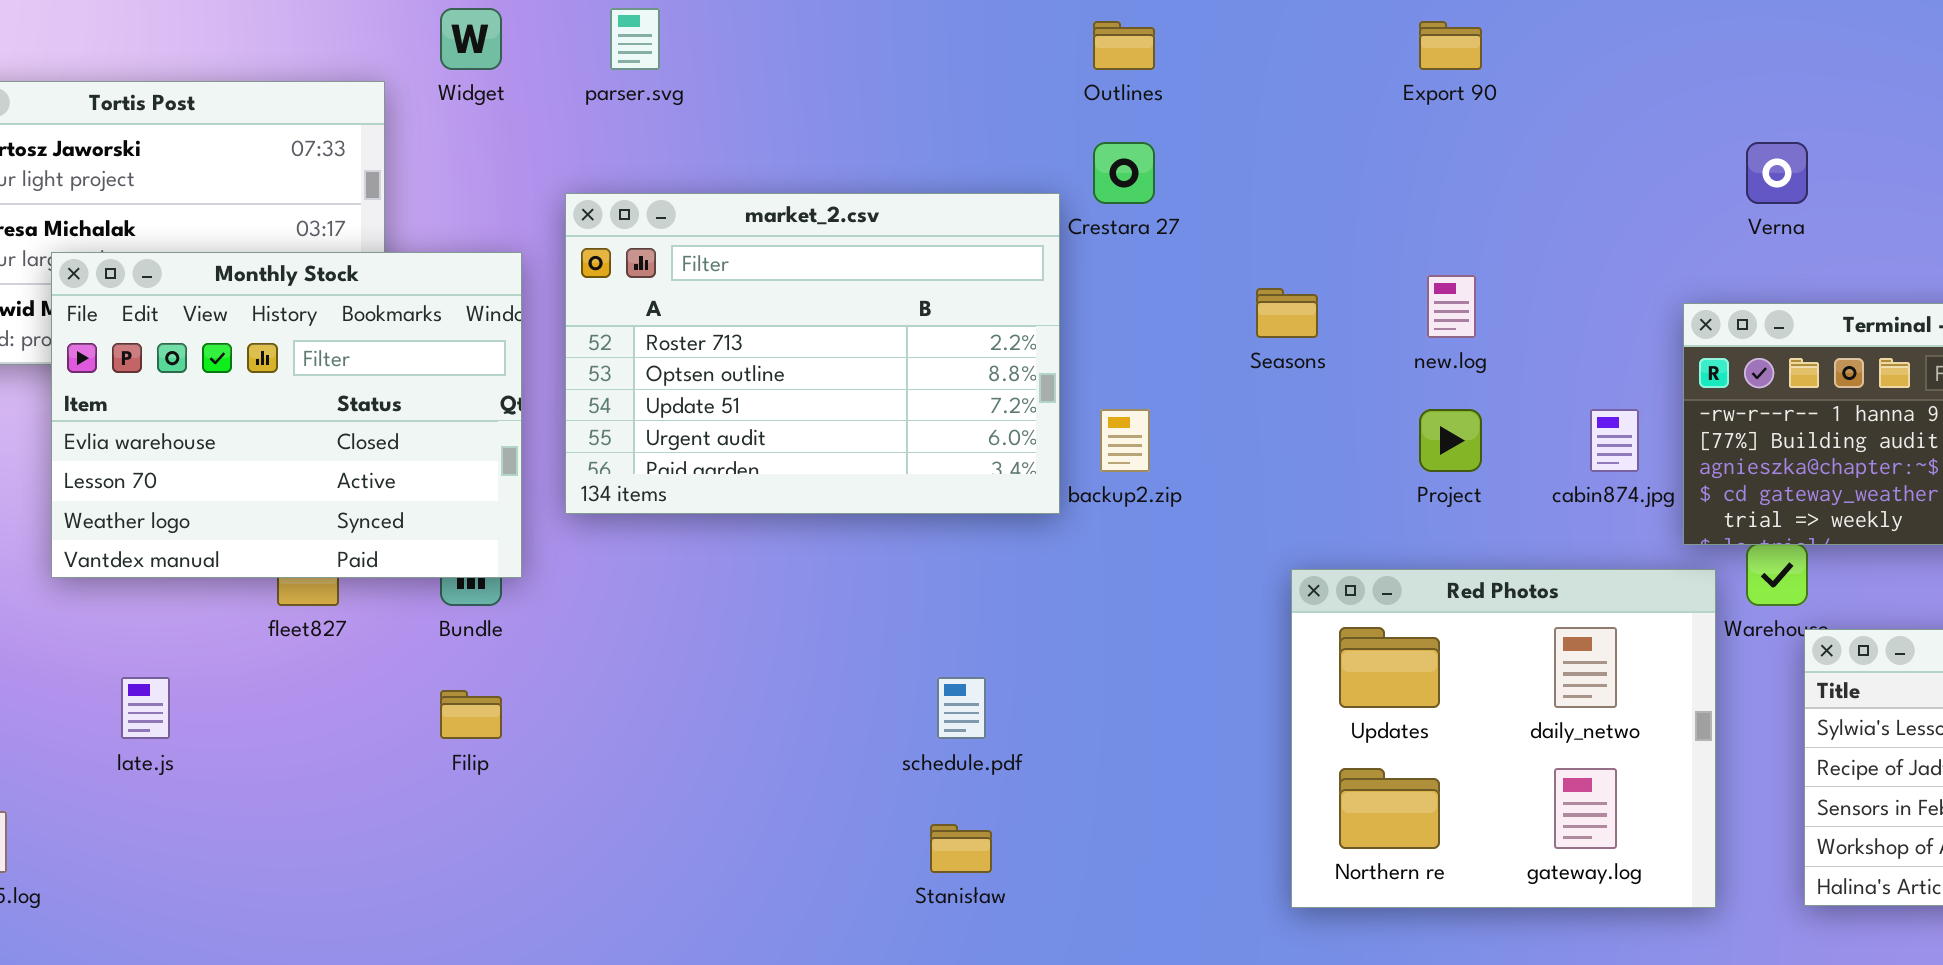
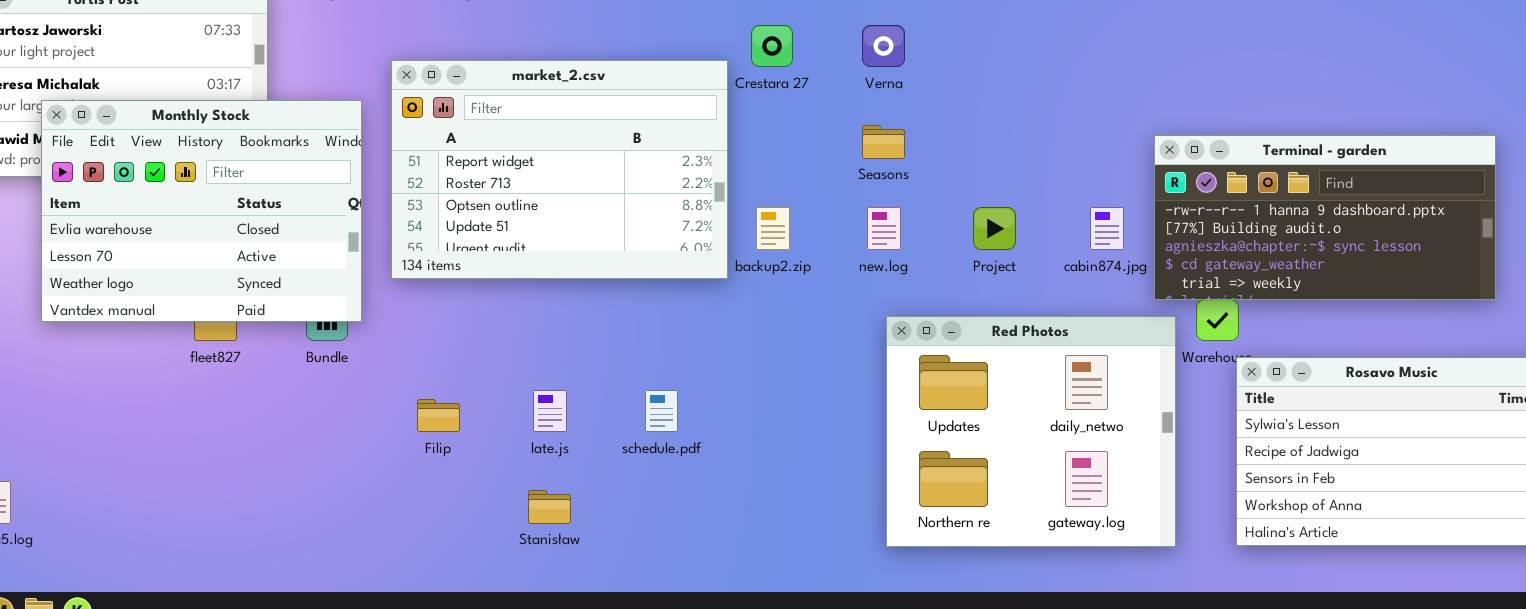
Verna: [1746,142,1808,204] -> [862,25,905,67], moved
market_2.csv: [565,193,1060,514] -> [391,60,728,279], scrolled up 1 row
new.log: [1427,275,1476,338] -> [867,207,901,250], moved
late.js: [121,677,170,739] -> [533,390,567,432], moved
Filip: [440,690,502,739] -> [417,399,460,432], moved
Stanisław: [930,824,992,873] -> [528,490,571,524], moved

